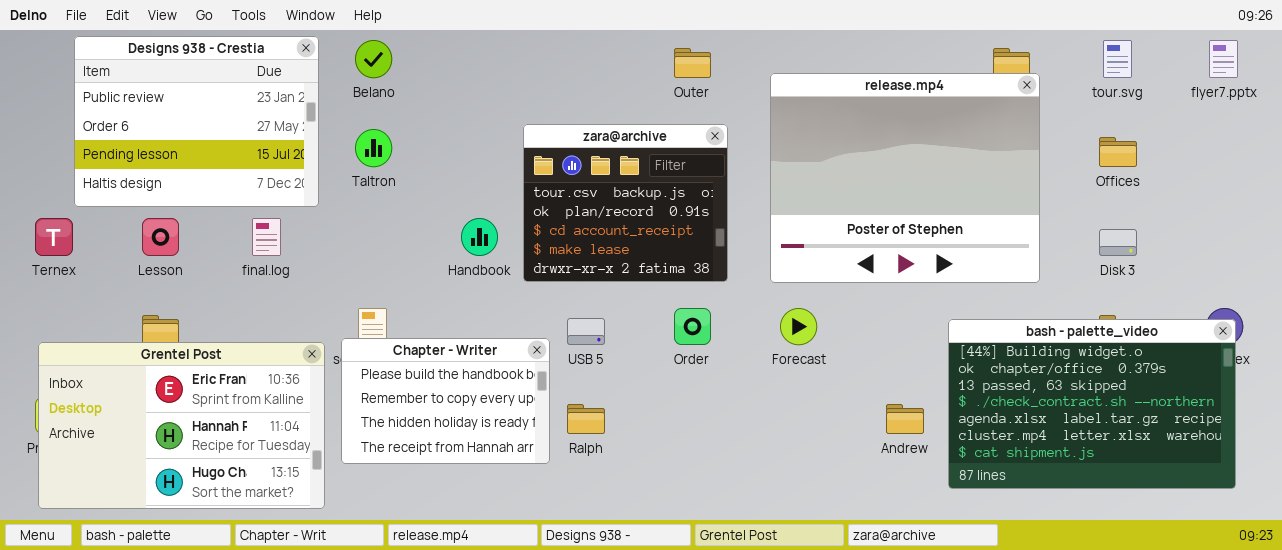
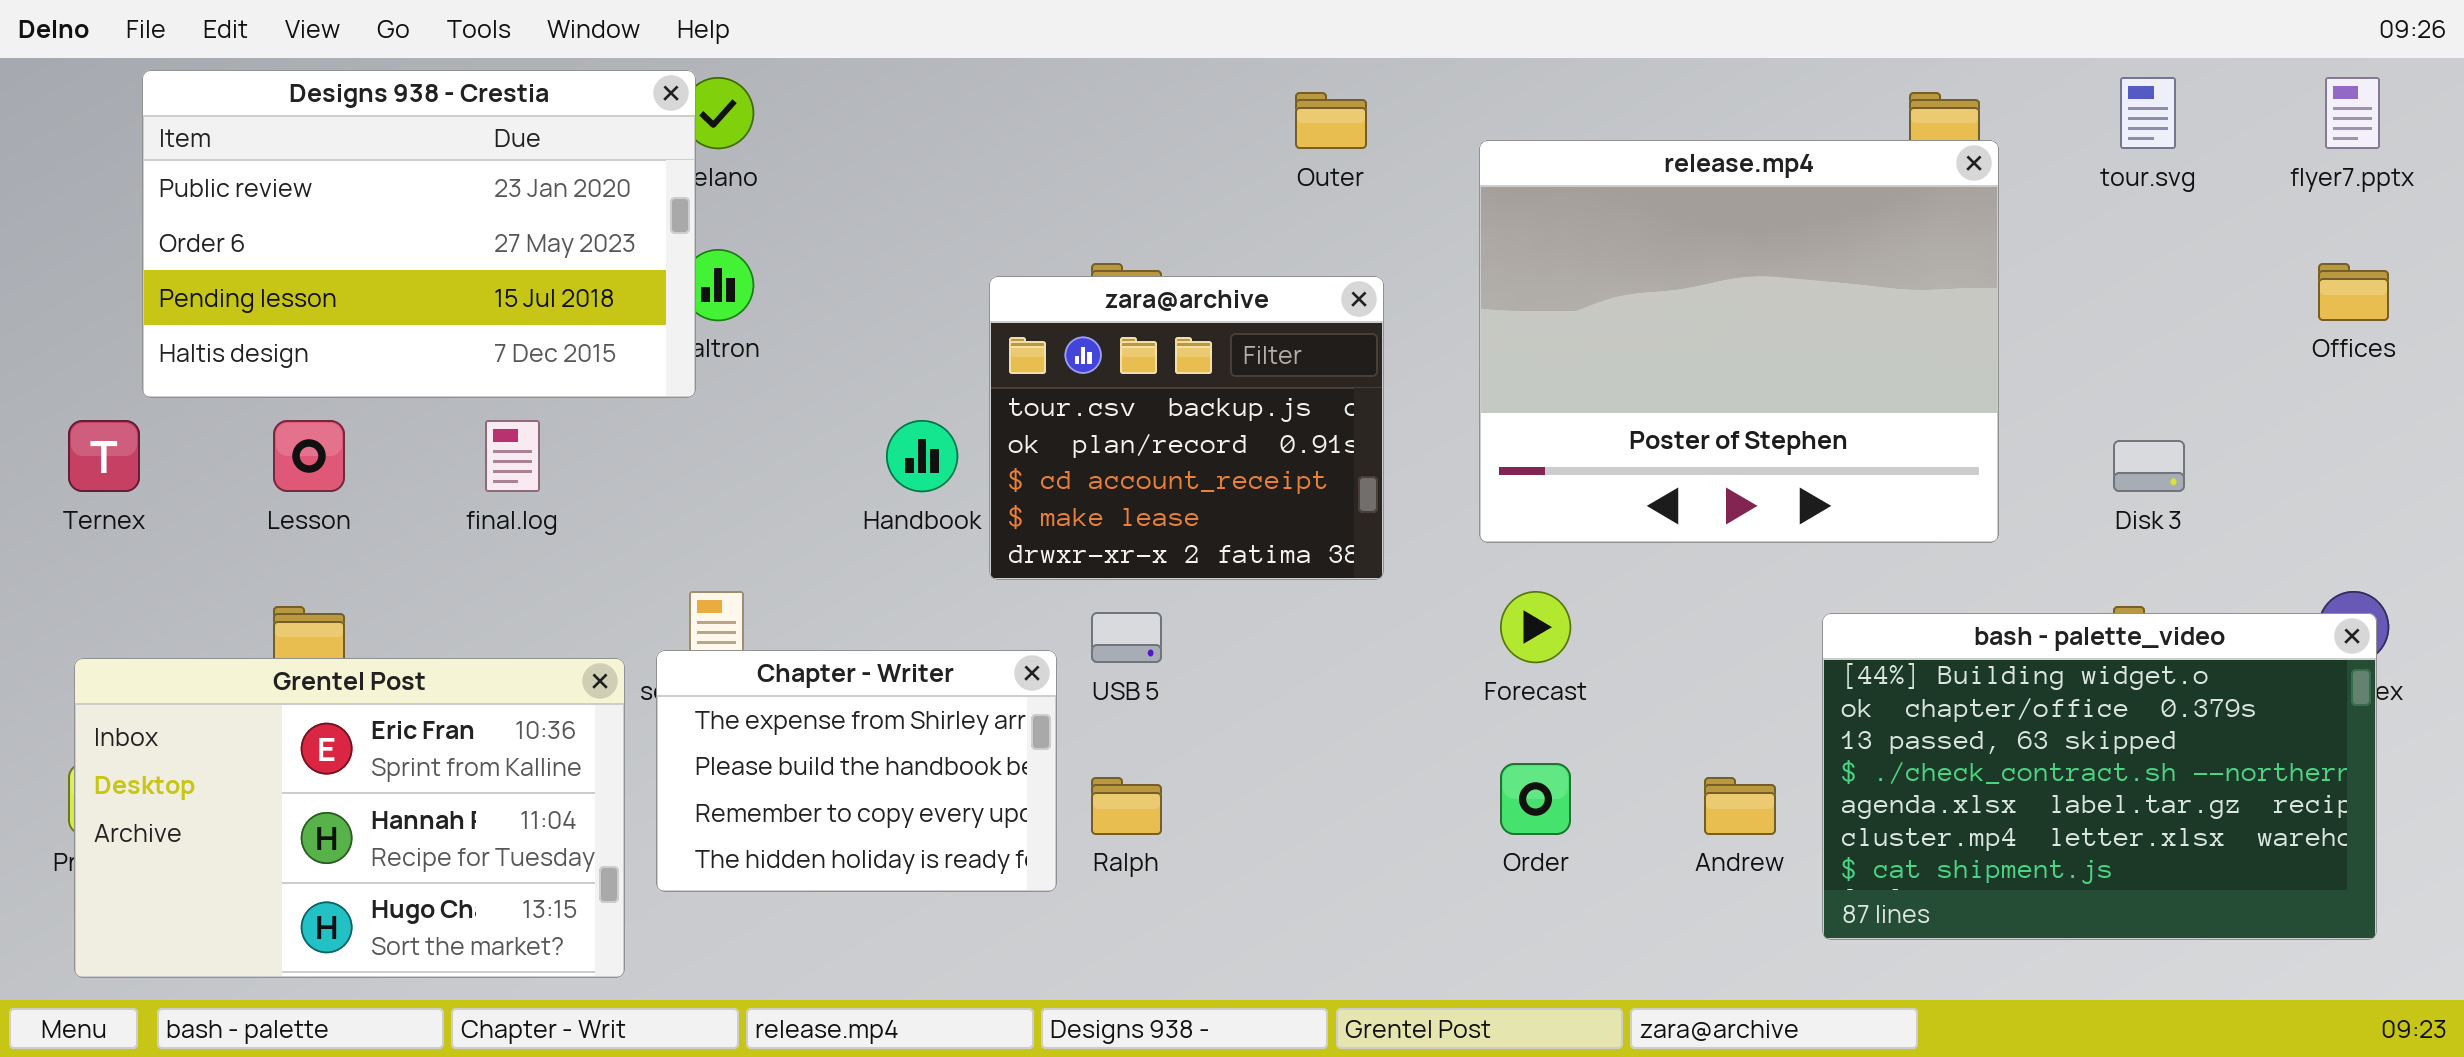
Designs 938 - Crestia: [74,36,319,207] -> [142,70,696,398], resized
zara@archive: [523,124,728,282] -> [989,276,1384,580], moved
Offices: [1099,137,1137,167] -> [2318,263,2389,321], moved
Order: [674,308,711,345] -> [1500,763,1571,835], moved
Chapter - Writer: [341,338,550,464] -> [656,650,1057,892], scrolled up 1 row

